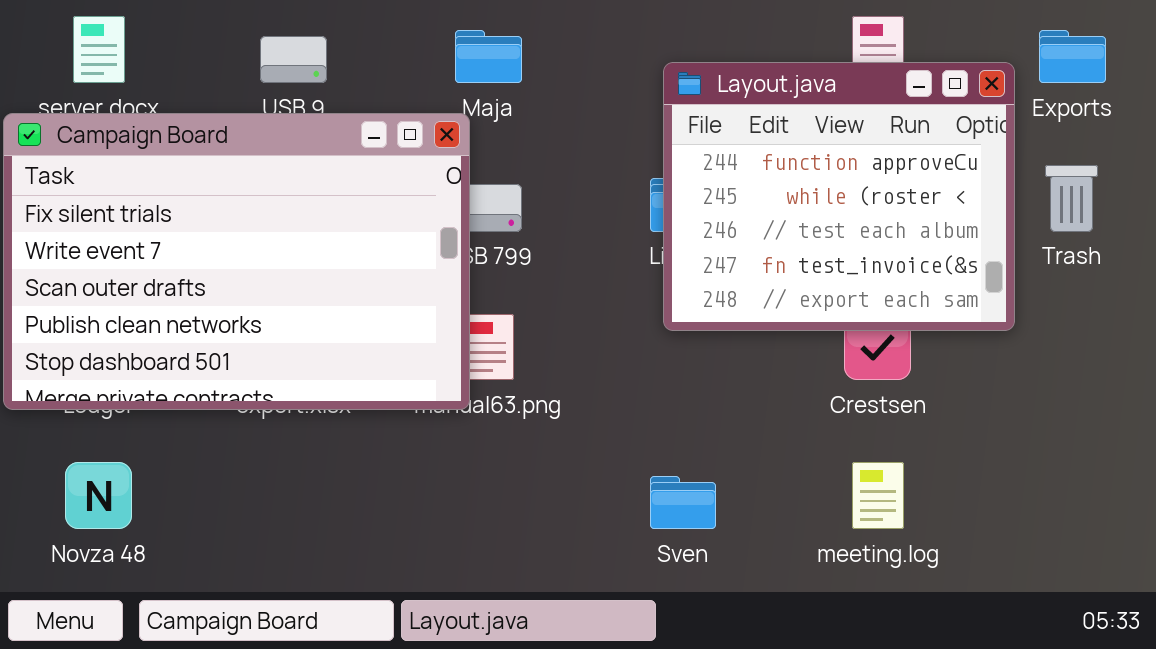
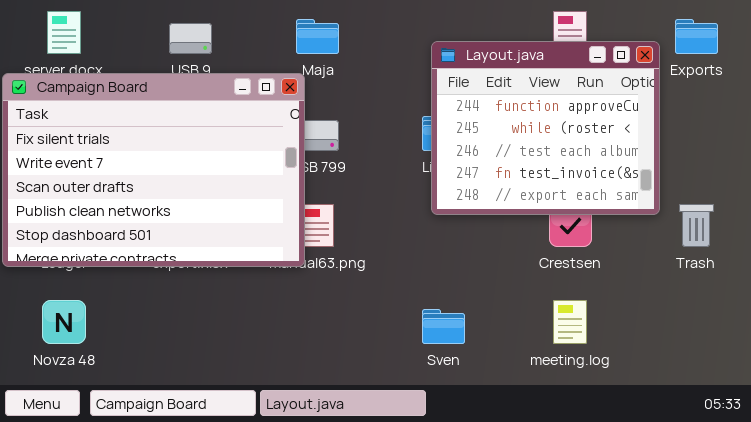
Trash: [1045,165,1098,232] -> [679,204,714,247], moved

